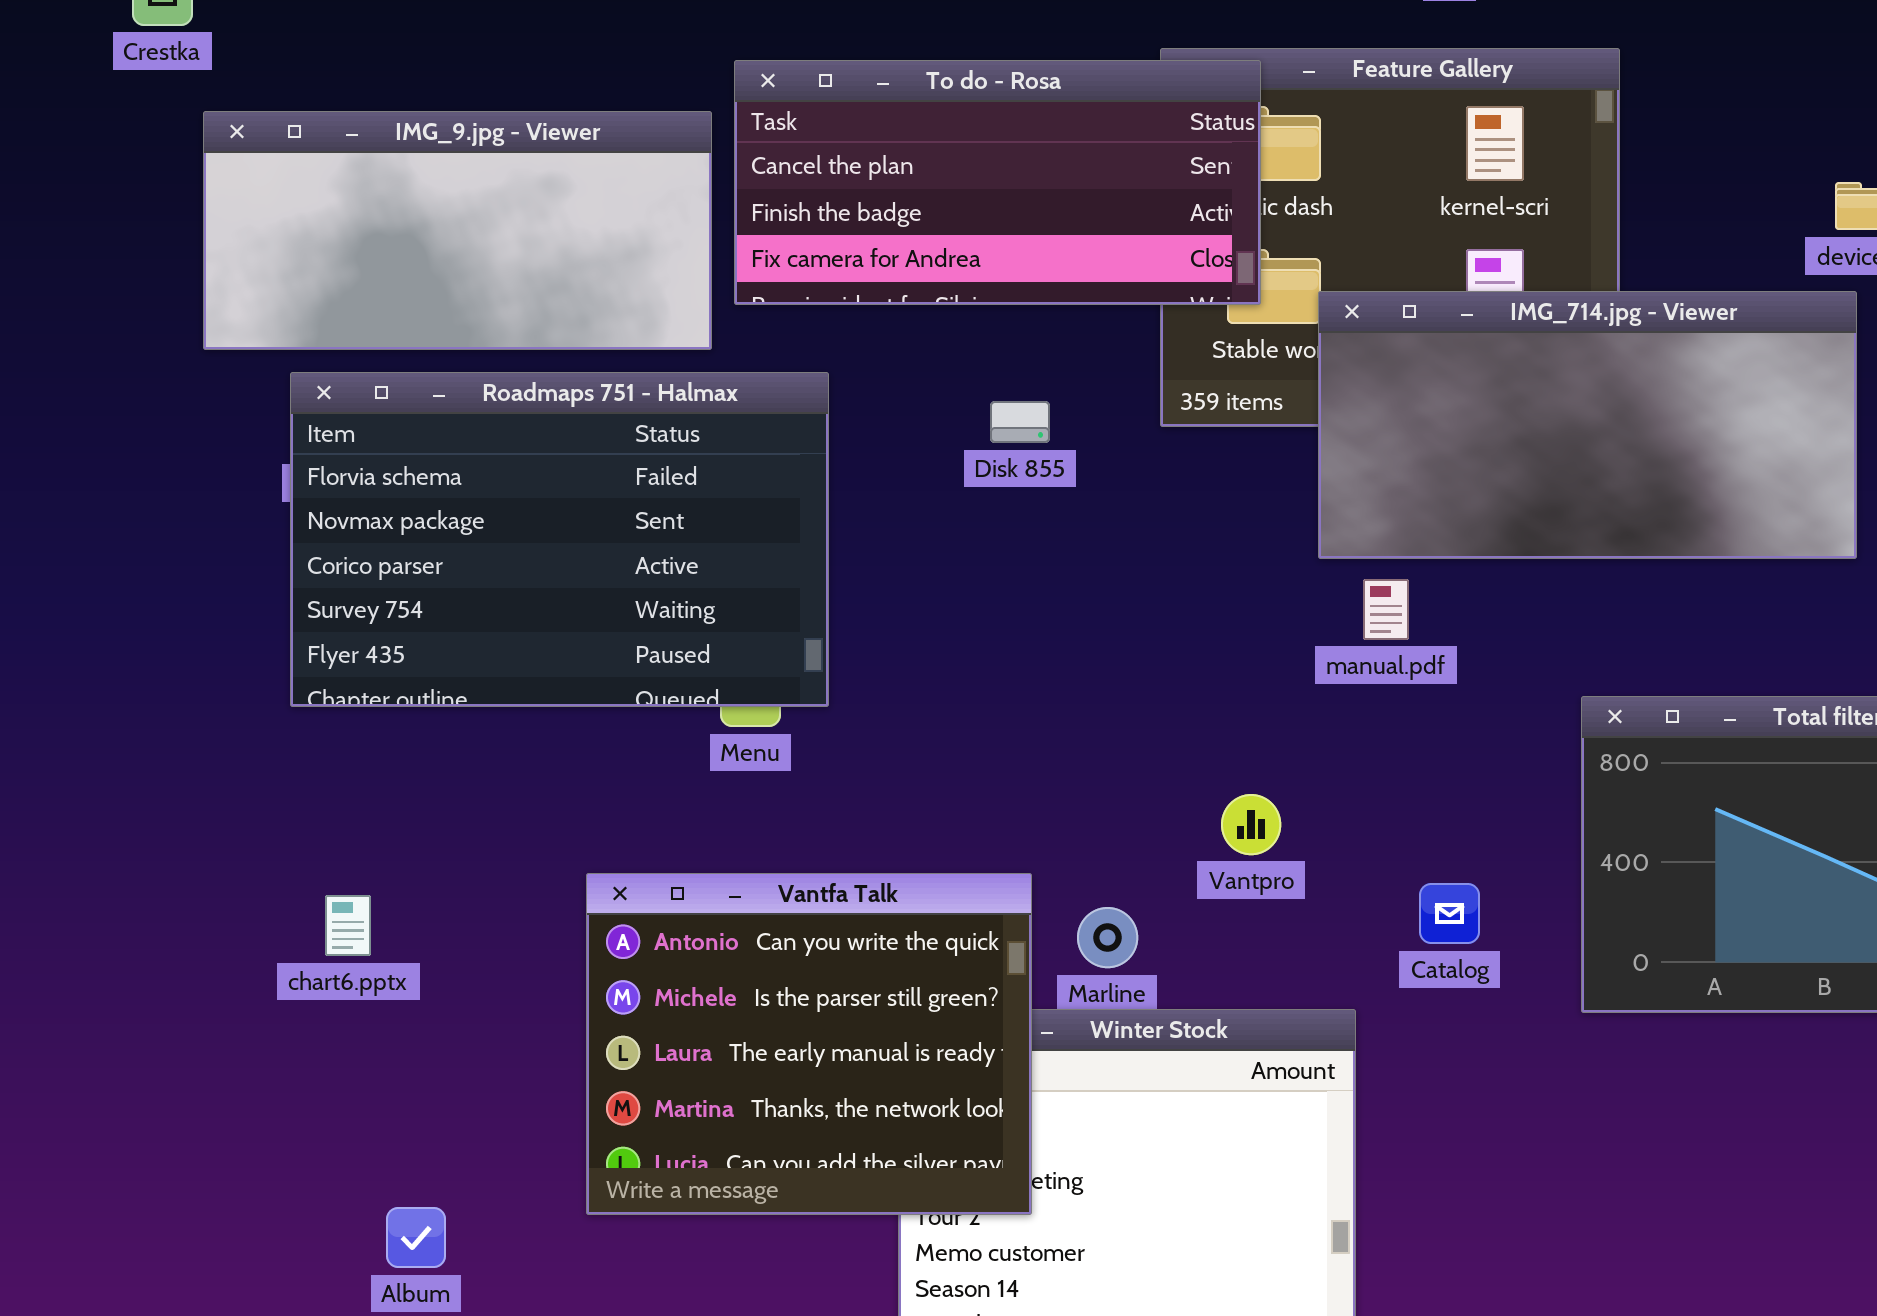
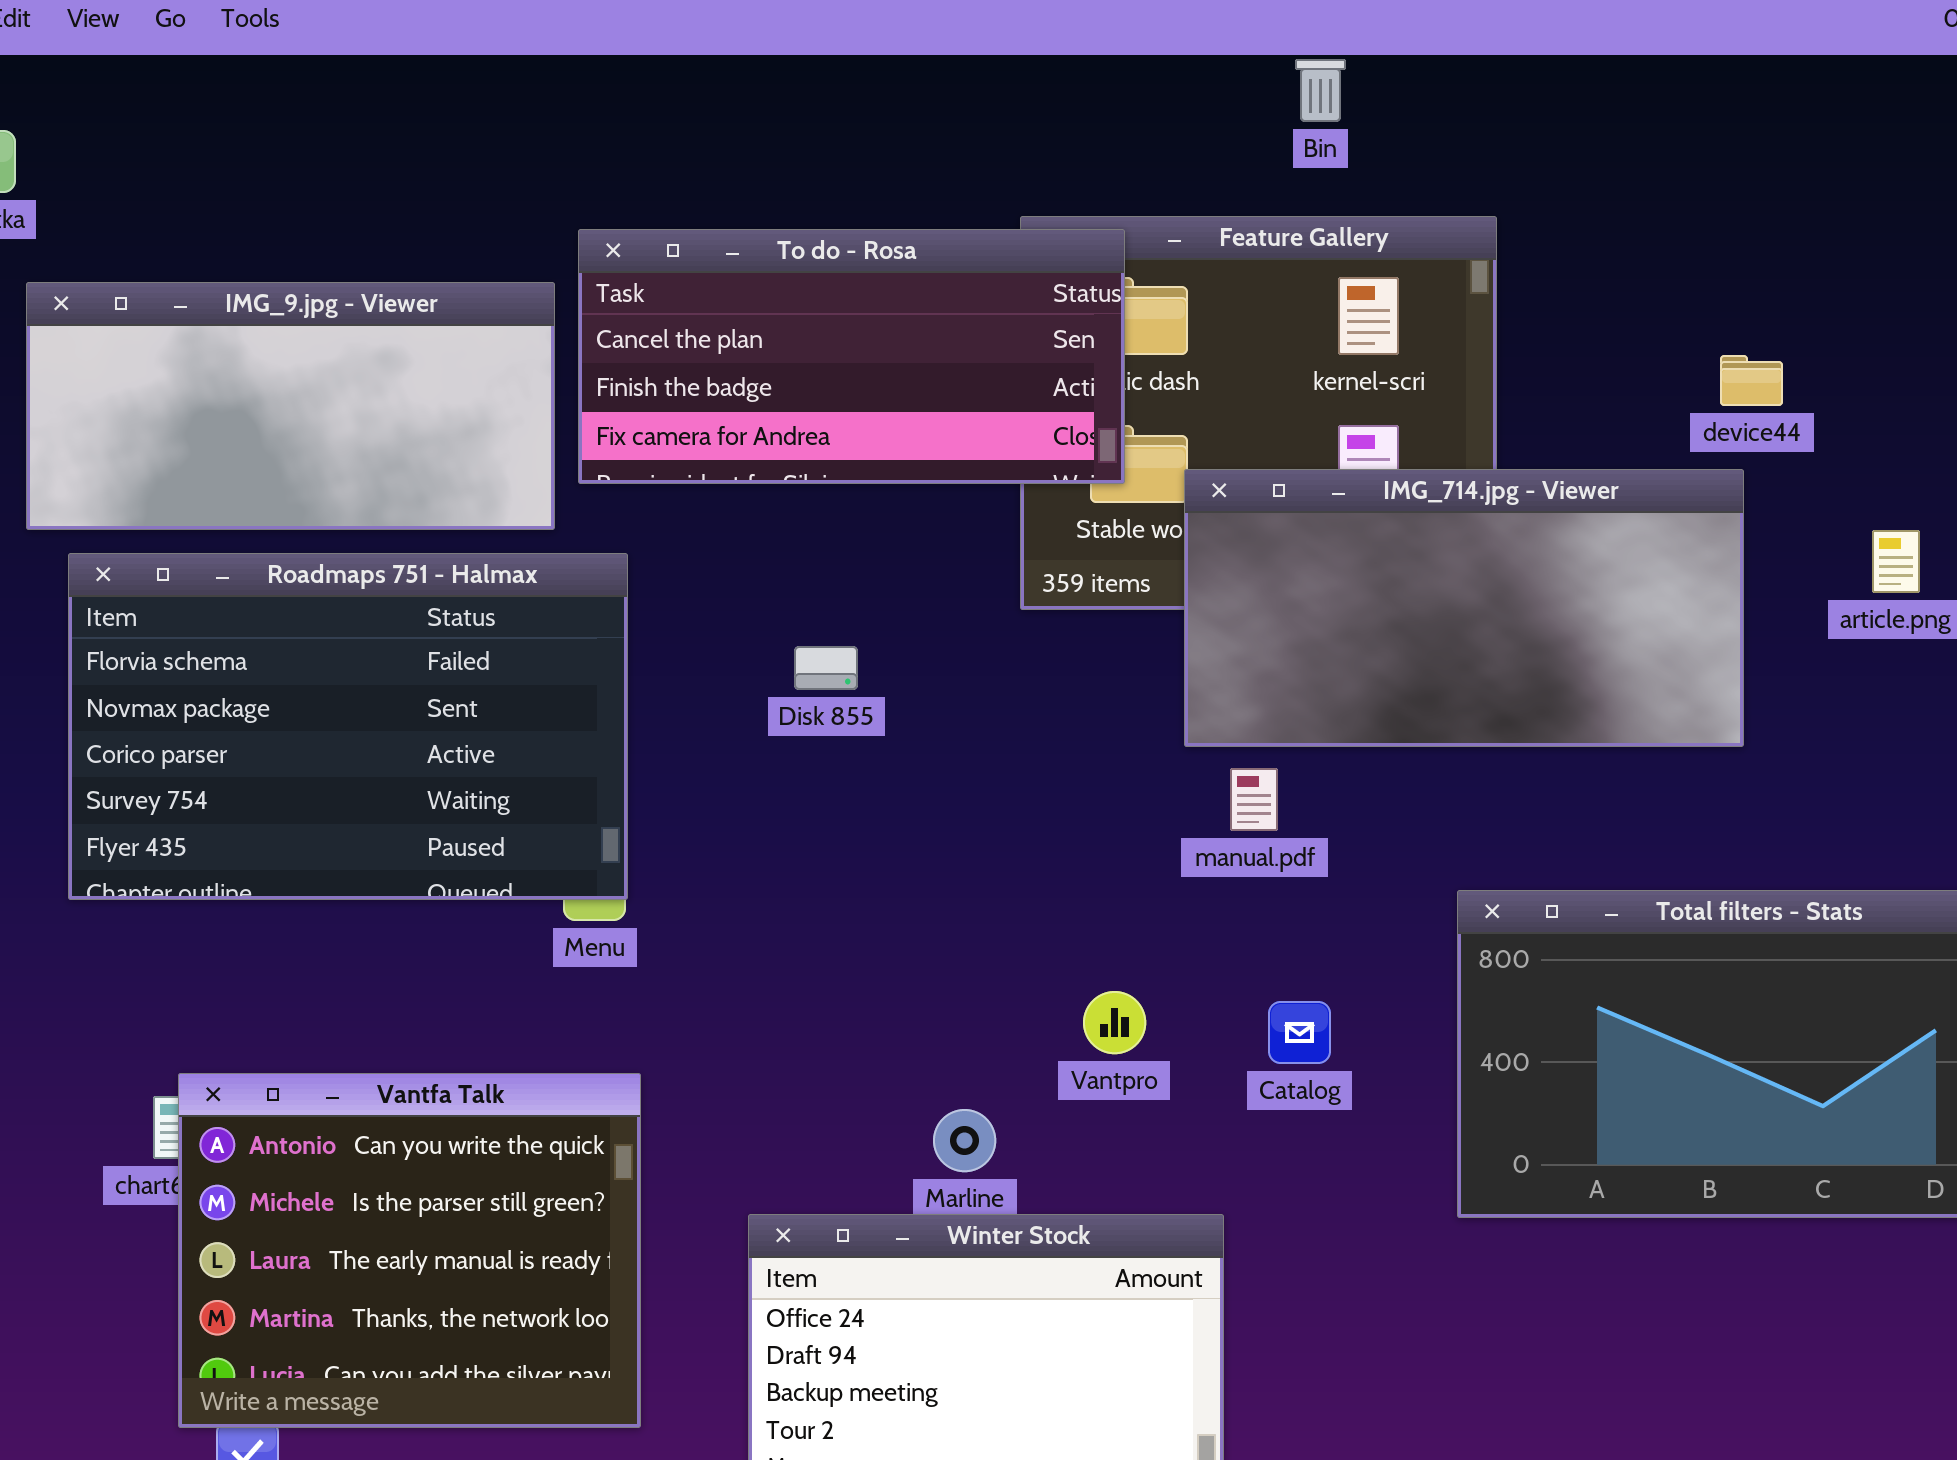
Roadmaps 751 - Halmax: [290,372,829,707] -> [68,553,628,900], moved
Disk 855: [990,401,1050,443] -> [794,646,858,690], moved
Vantfa Talk: [586,873,1032,1215] -> [178,1073,641,1428], moved
Catalog: [1419,883,1480,944] -> [1268,1001,1331,1064], moved

